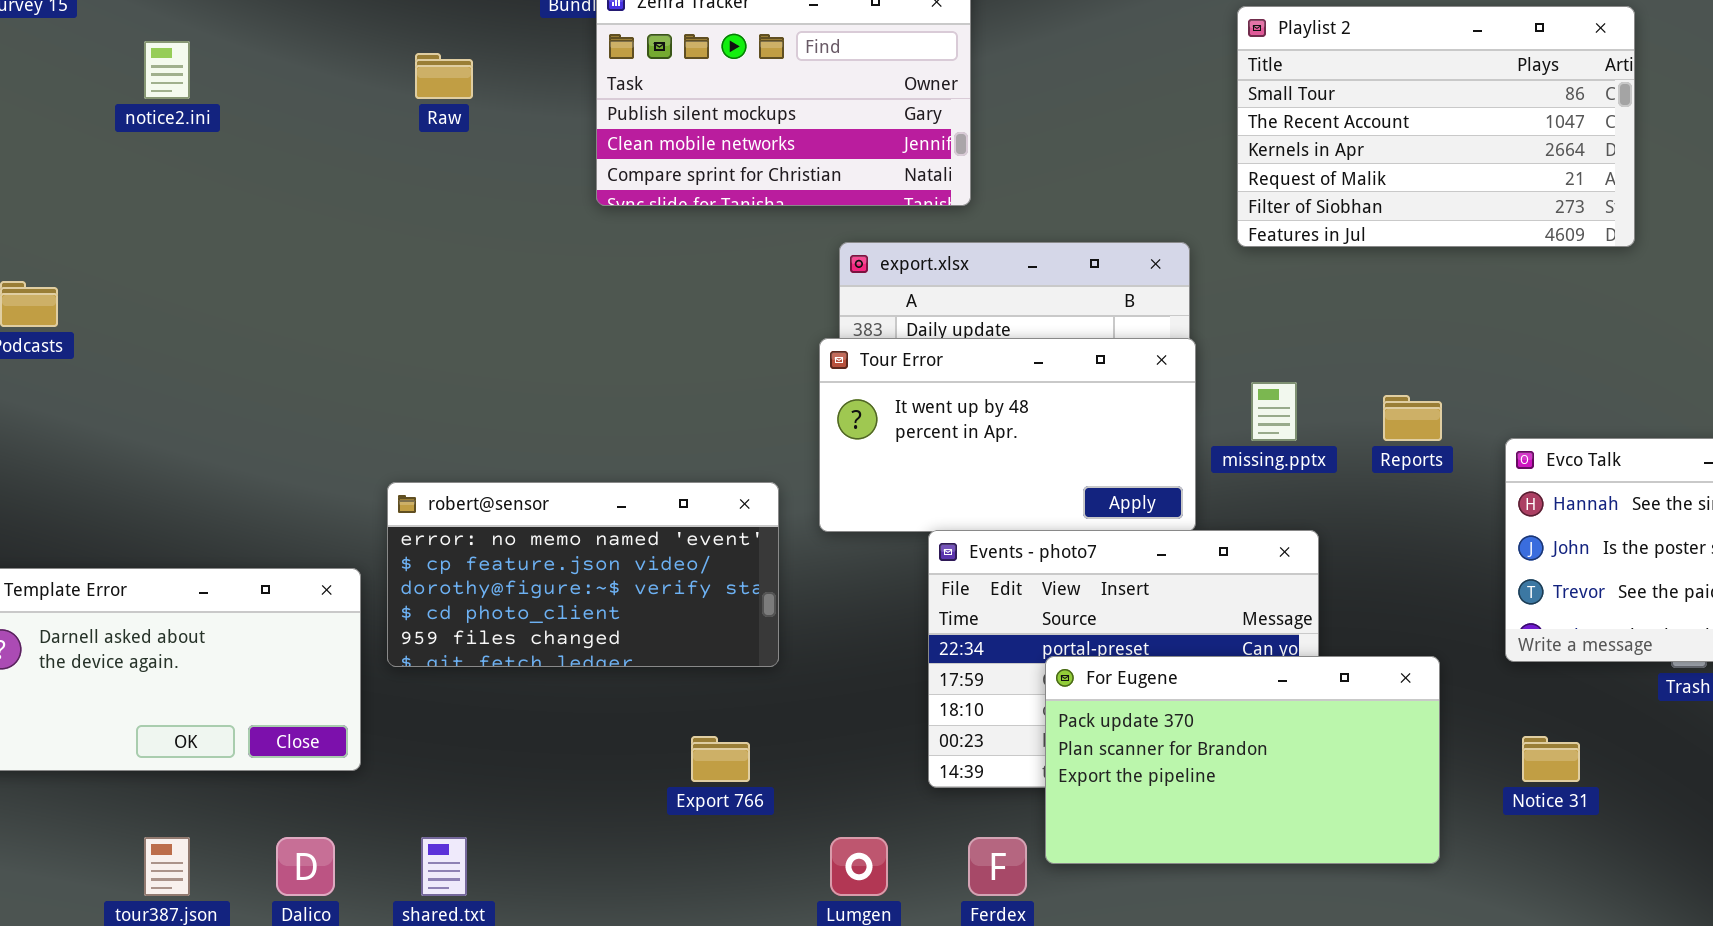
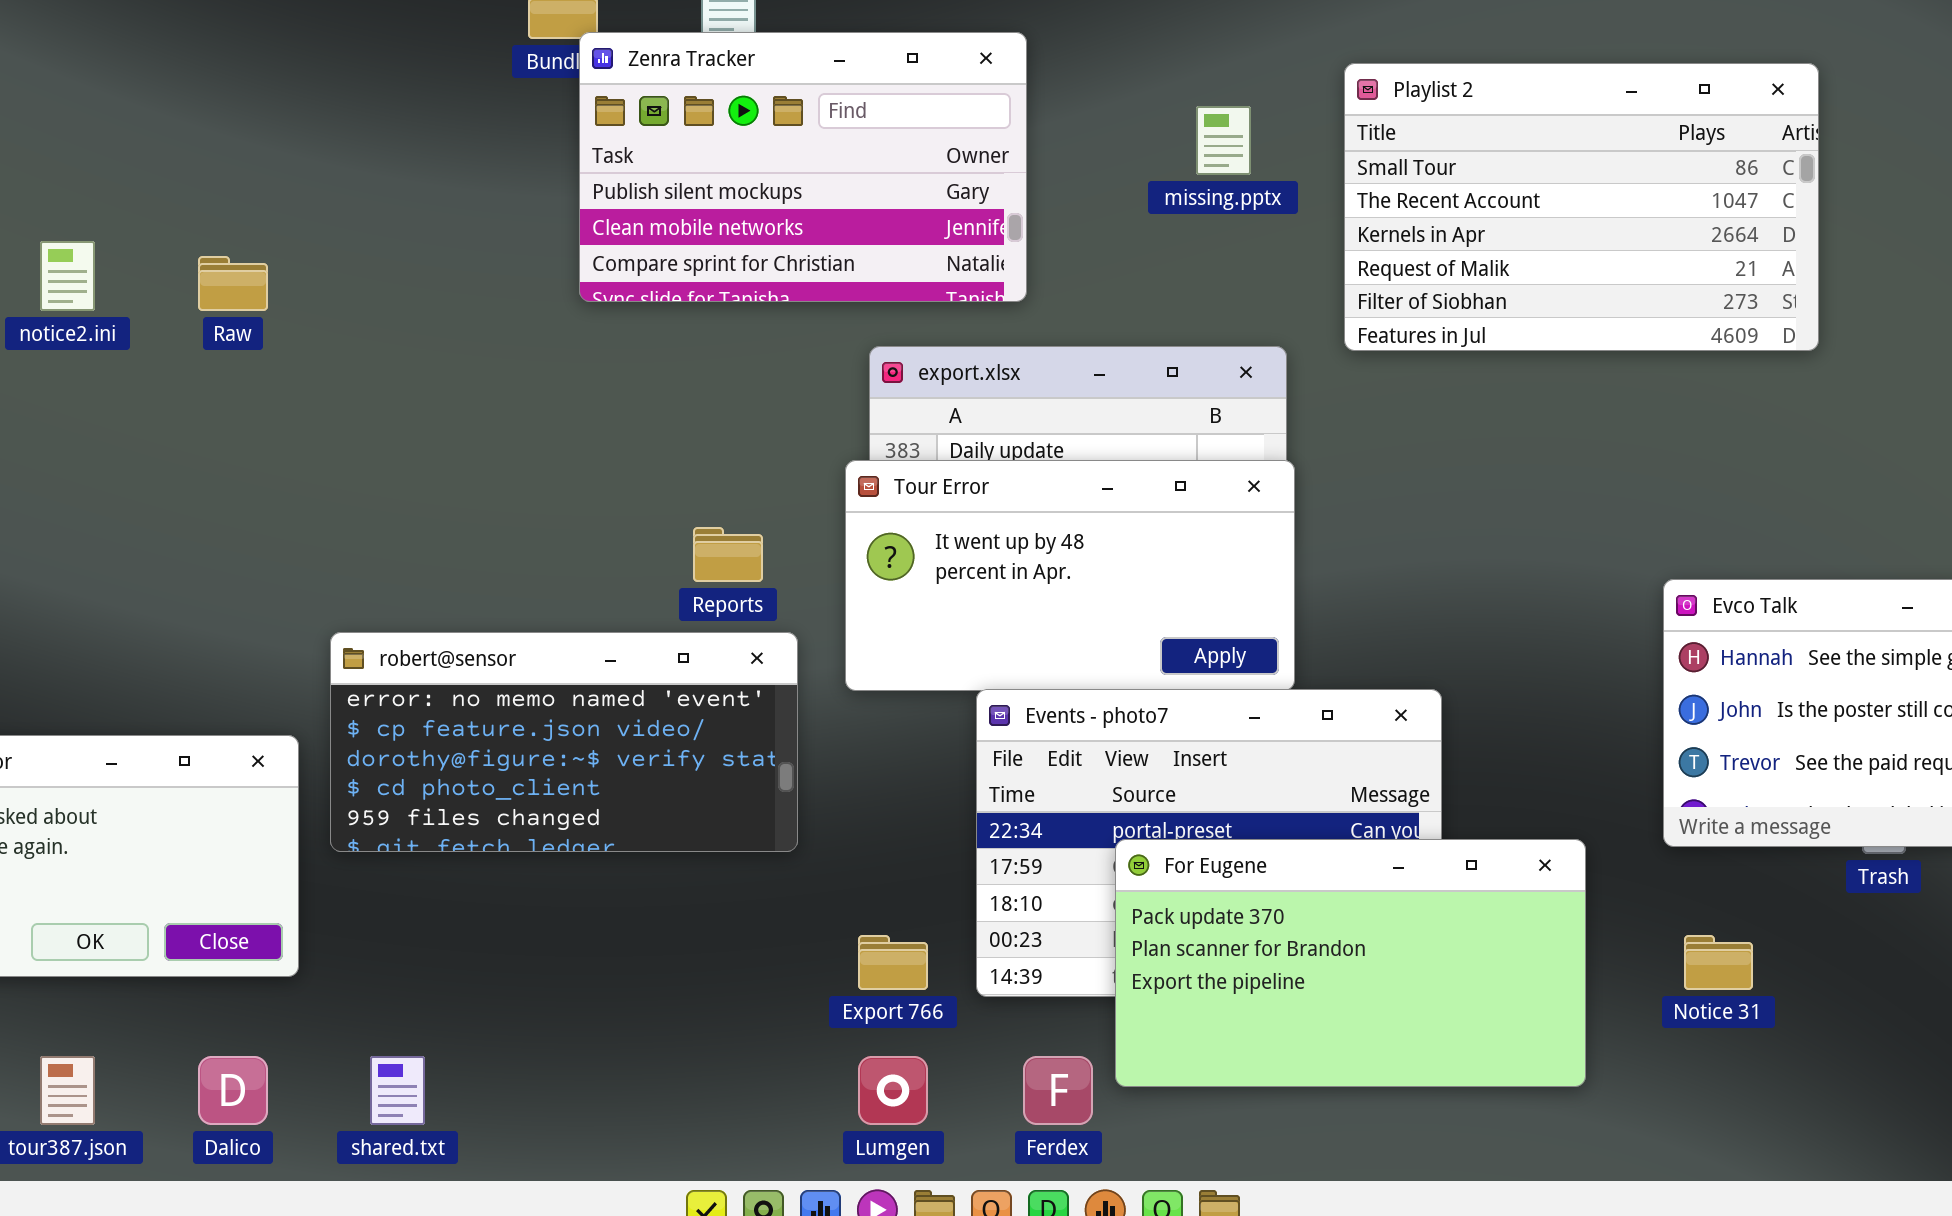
notice2.ini: [144,41,190,99] -> [40,241,95,311], moved
Raw: [415,53,473,99] -> [198,256,268,311], moved
missing.pptx: [1251,382,1297,441] -> [1196,106,1251,175], moved
Reports: [1383,395,1442,441] -> [693,527,763,582], moved
Export 766: [691,736,750,782] -> [858,935,928,990], moved

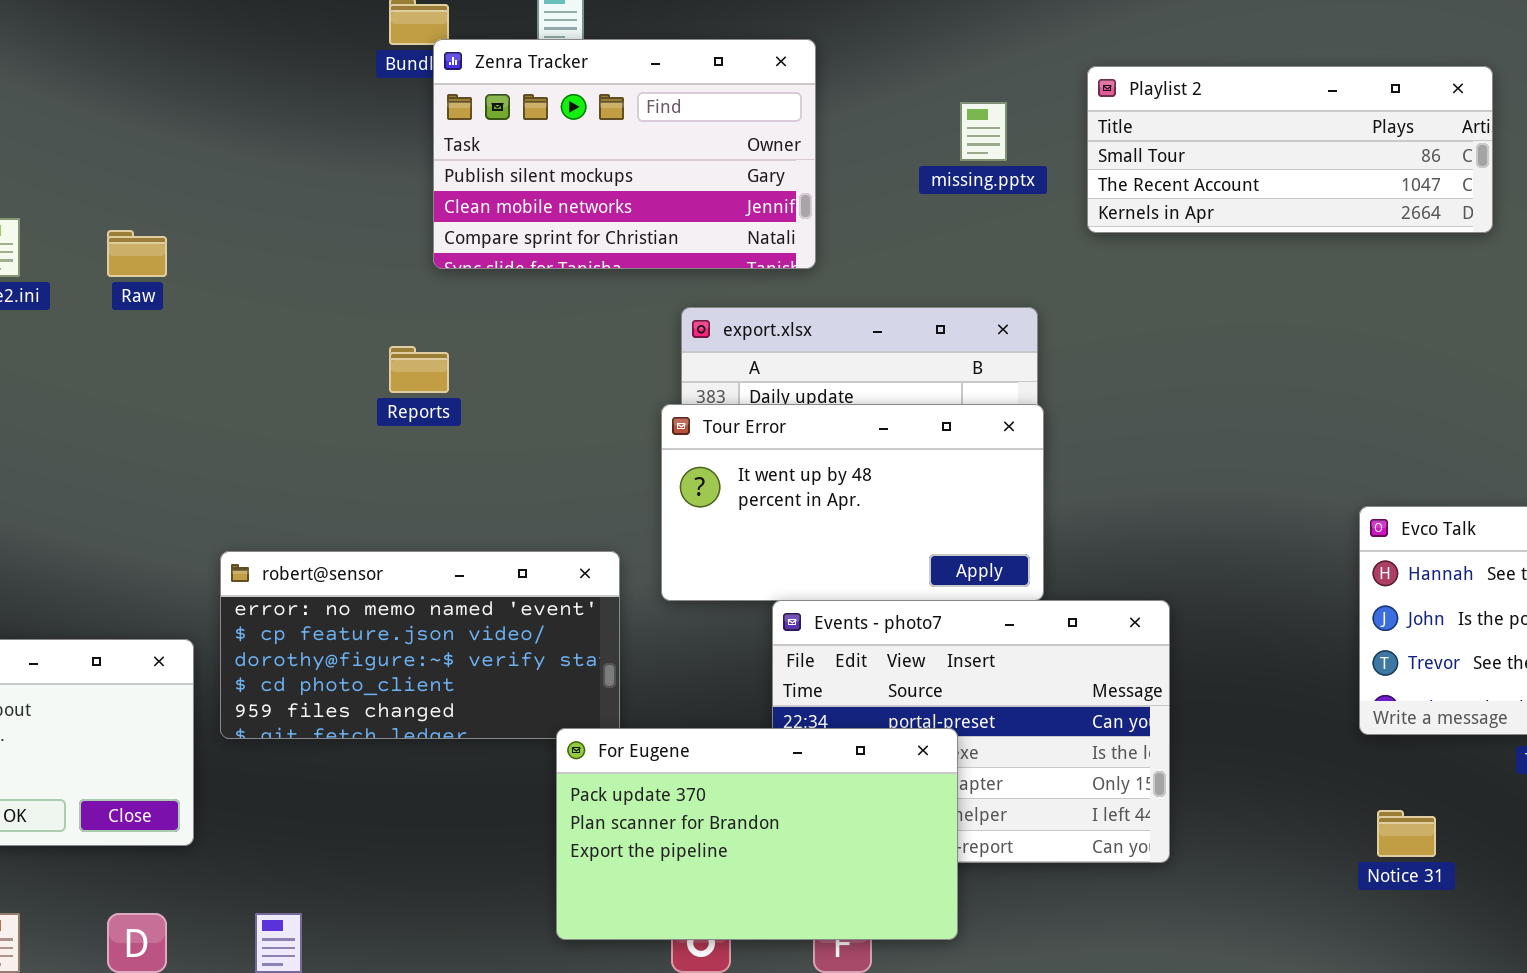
Playlist 2: [1344,63,1819,351] -> [1087,66,1493,233], resized
Reports: [693,527,763,582] -> [389,346,449,393], moved
For Eugene: [1115,839,1586,1087] -> [556,728,958,940], moved

